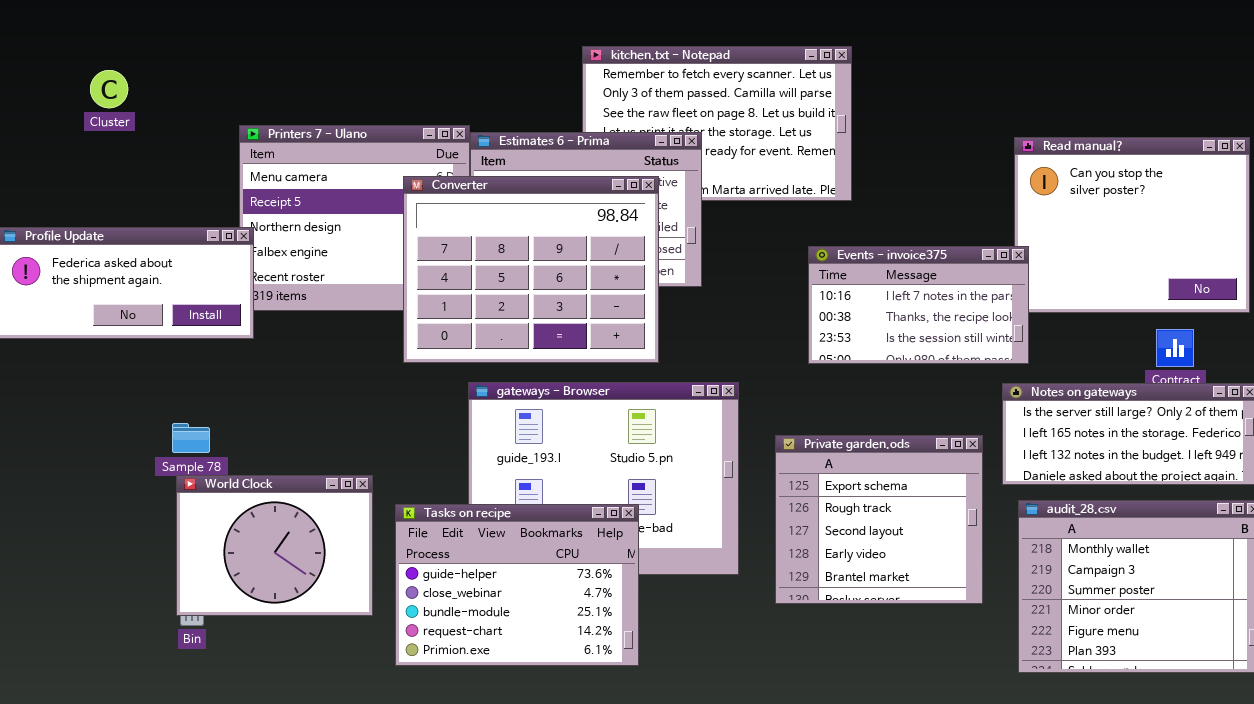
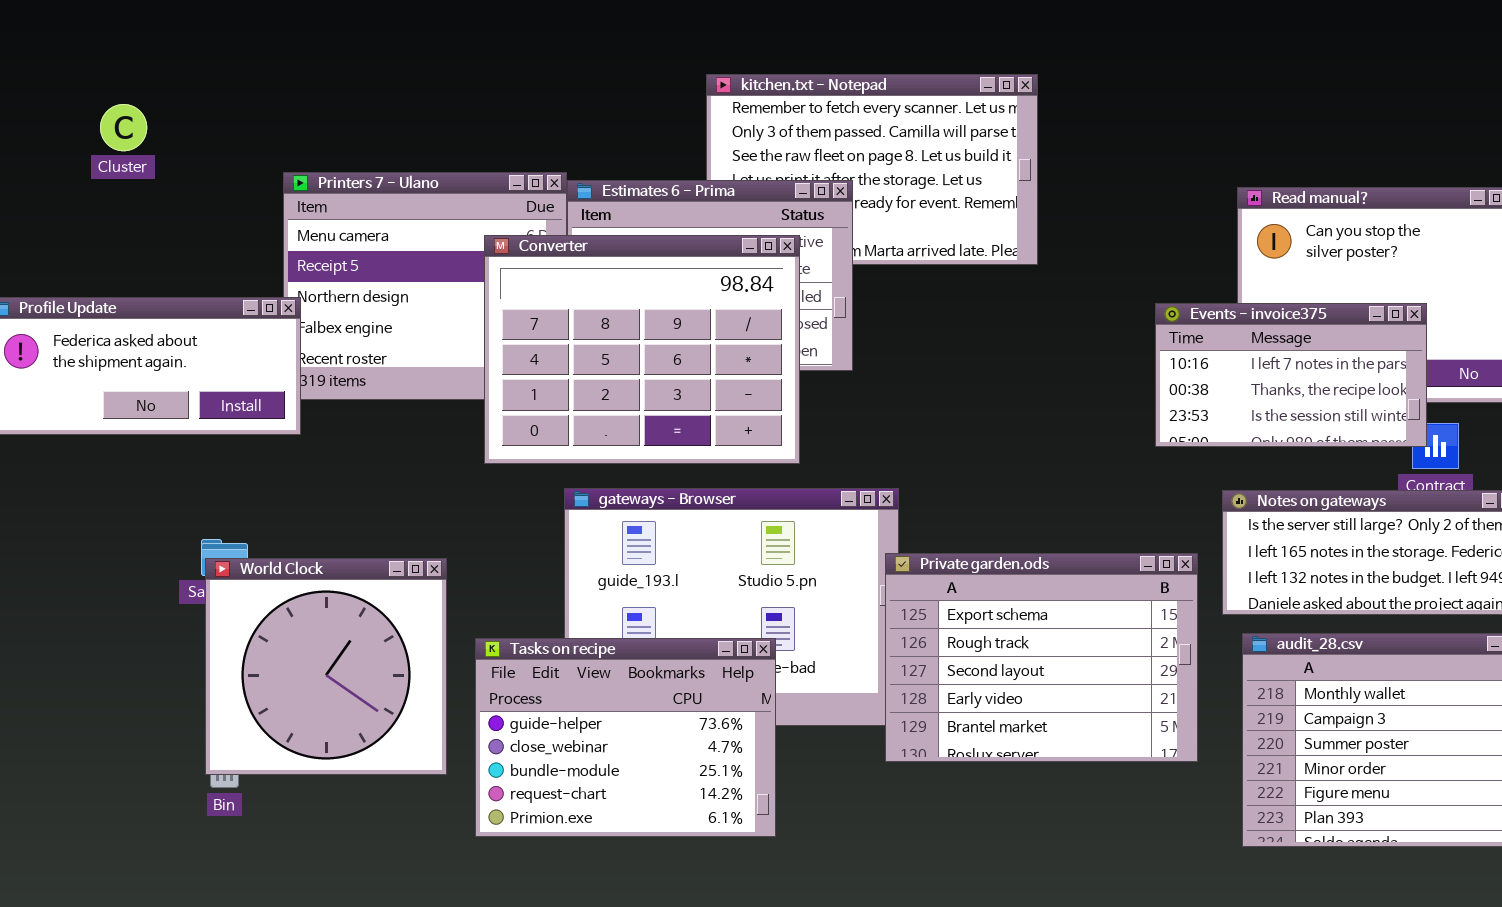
Events - invoice375: [808,246,1029,364] -> [1155,303,1427,447], moved
Private garden.ods: [775,435,983,604] -> [885,553,1198,762], resized
World Clock: [176,475,373,616] -> [205,558,447,775], resized

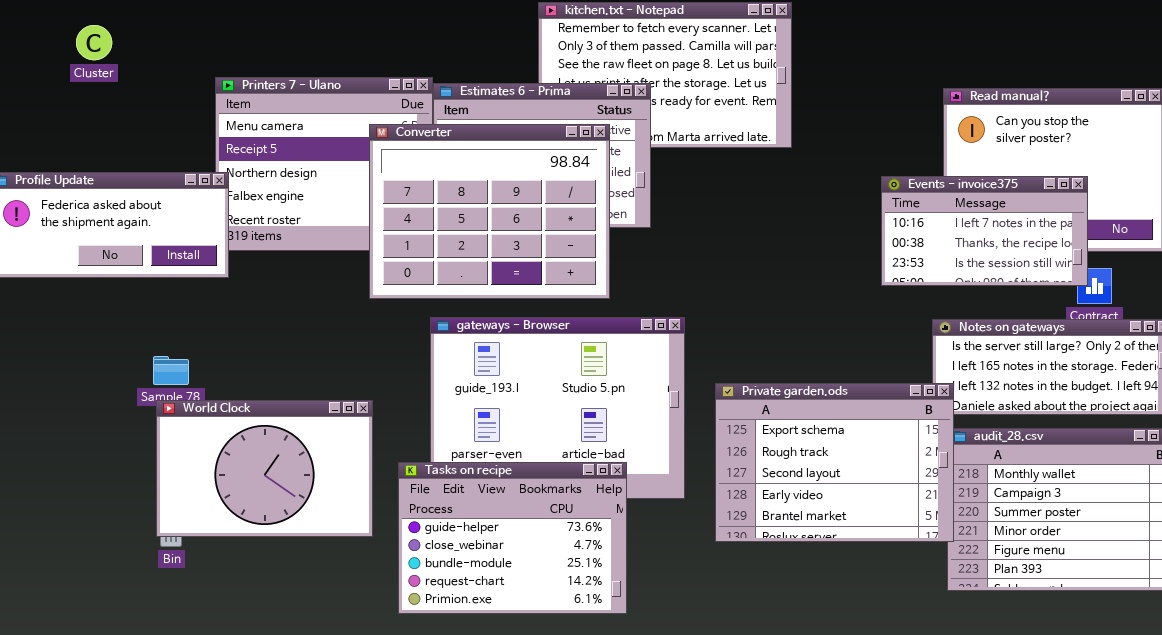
Private garden.ods: [885,553,1198,762] -> [715,383,954,542], moved
World Clock: [205,558,447,775] -> [156,400,373,537], resized
Tasks on recipe: [475,638,776,837] -> [398,462,627,614], moved

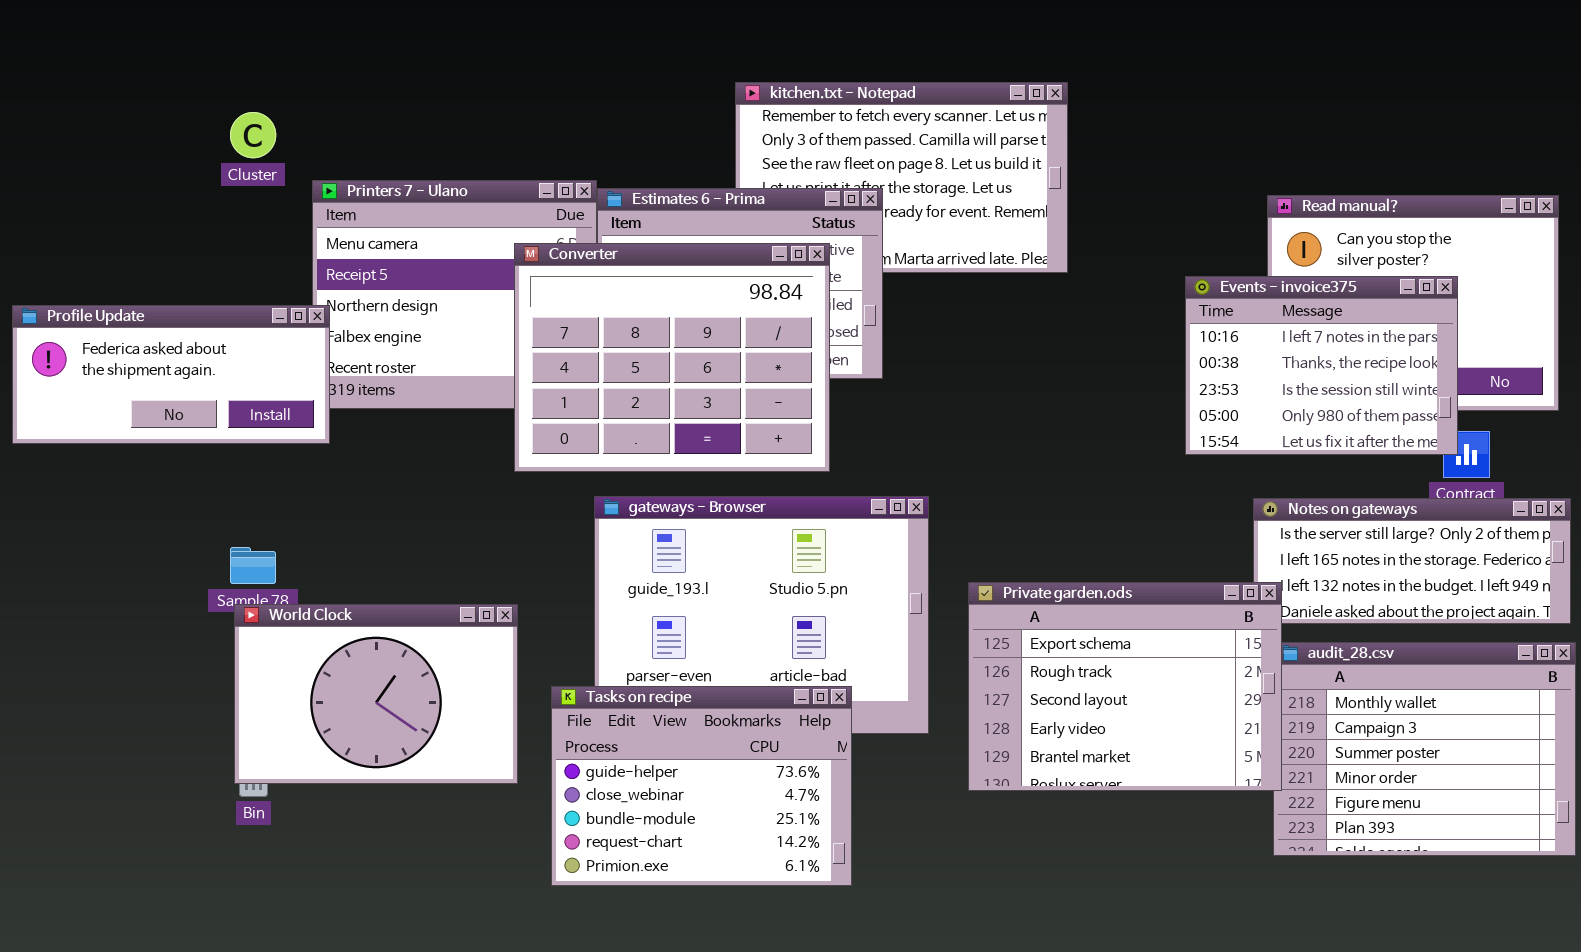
Cluster: [76,25,112,60] -> [230,112,276,158], moved
Events - invoice375: [881,176,1088,286] -> [1185,276,1458,455], resized

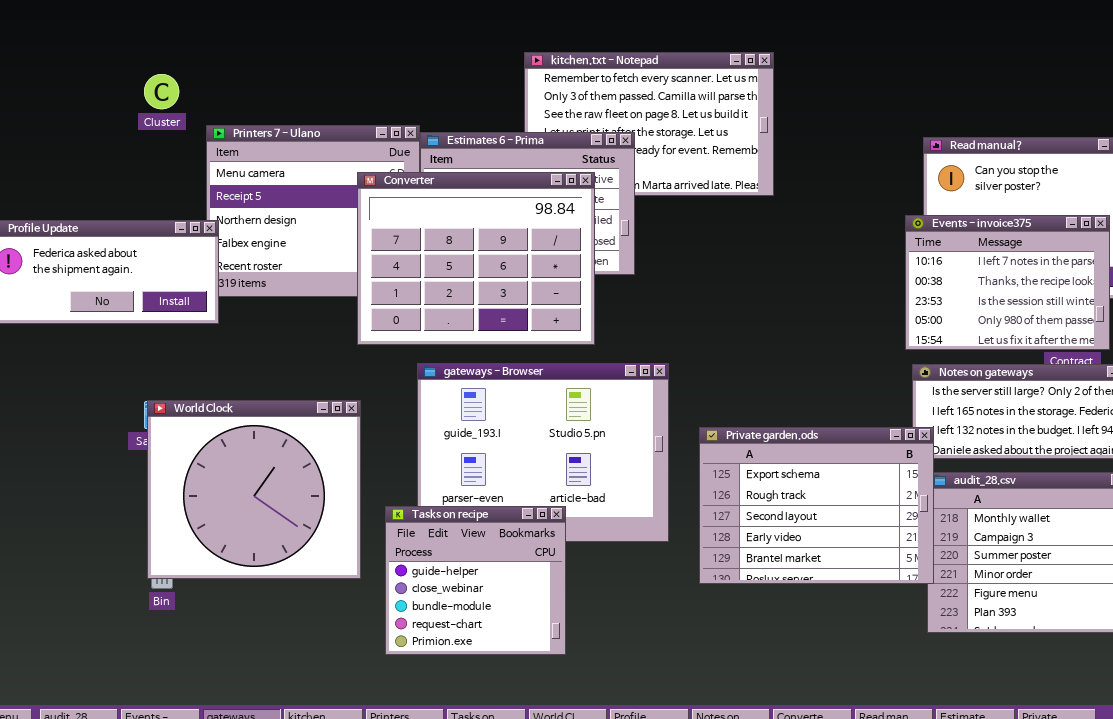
Events - invoice375: [1185,276,1458,455] -> [905,215,1110,350], moved
World Clock: [234,604,518,784] -> [147,400,361,579], resized
Tasks on recipe: [551,686,852,886] -> [385,506,566,655], resized

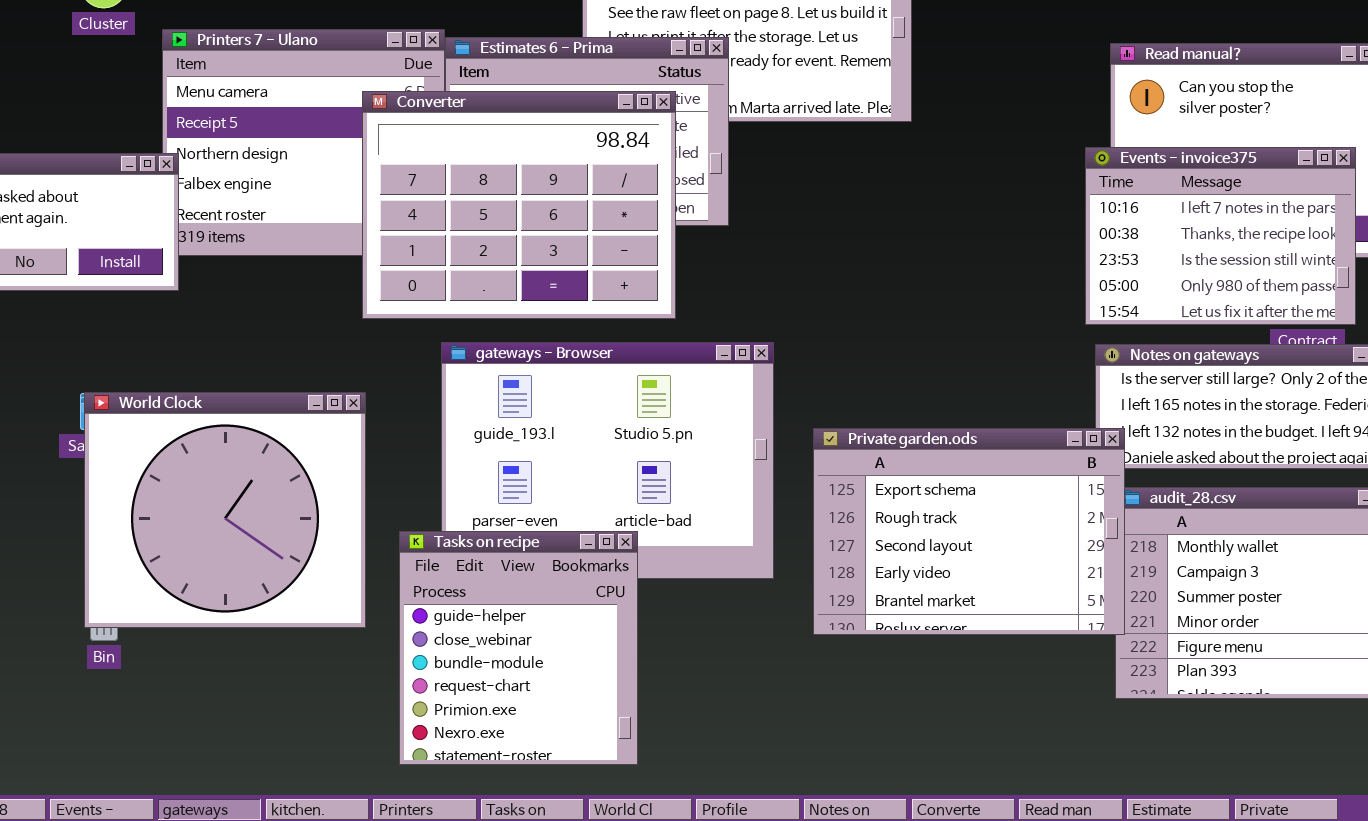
Tasks on recipe: [385,506,566,655] -> [399,531,638,765], resized

